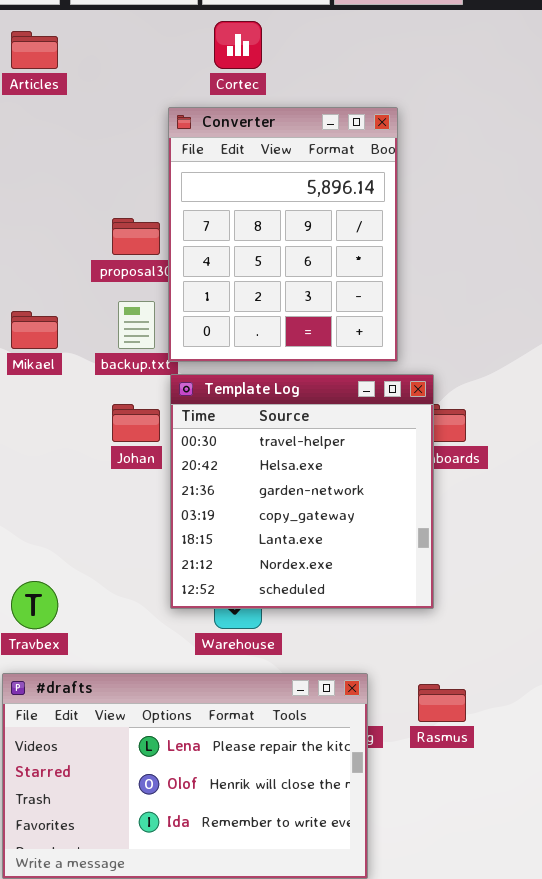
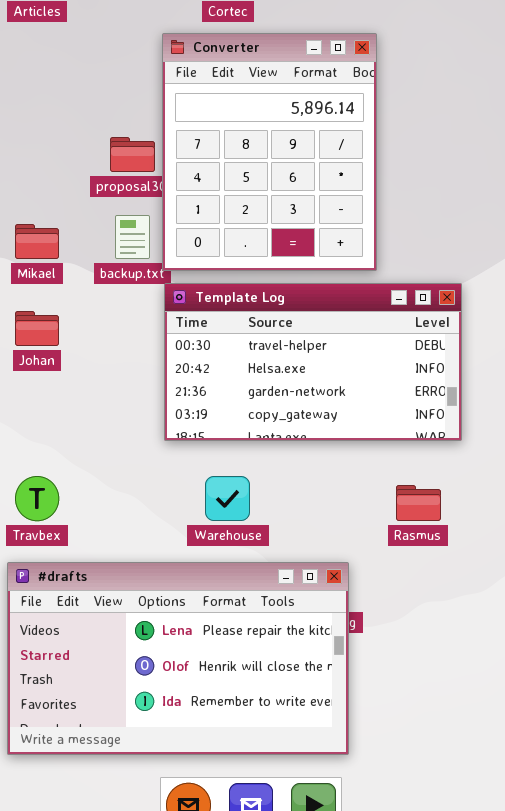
Template Log: [170,374,434,609] -> [164,283,462,441], resized
Johan: [112,404,160,442] -> [15,311,59,346], moved
Rasmus: [418,684,466,722] -> [396,485,441,521], moved

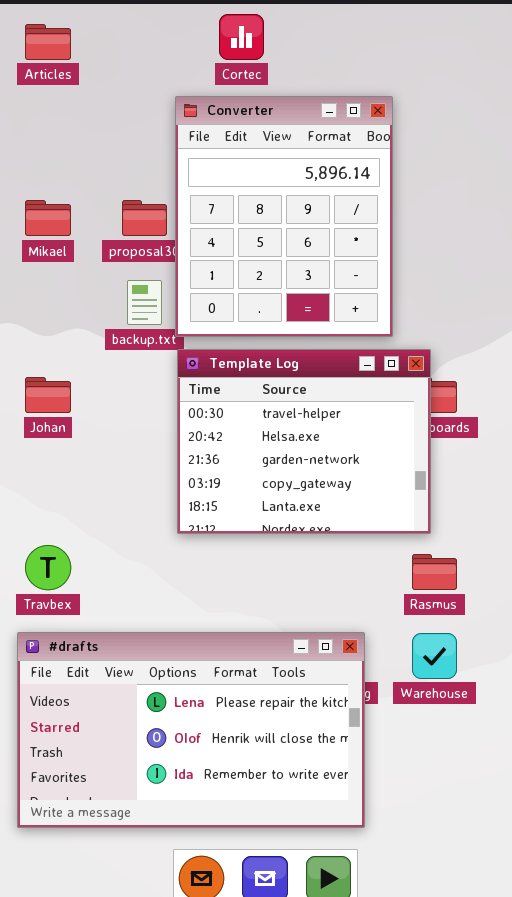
Mikael: [15,224,59,259] -> [25,200,71,236], moved
Template Log: [164,283,462,441] -> [177,349,431,534], resized
Warehouse: [205,476,250,521] -> [412,633,457,679], moved

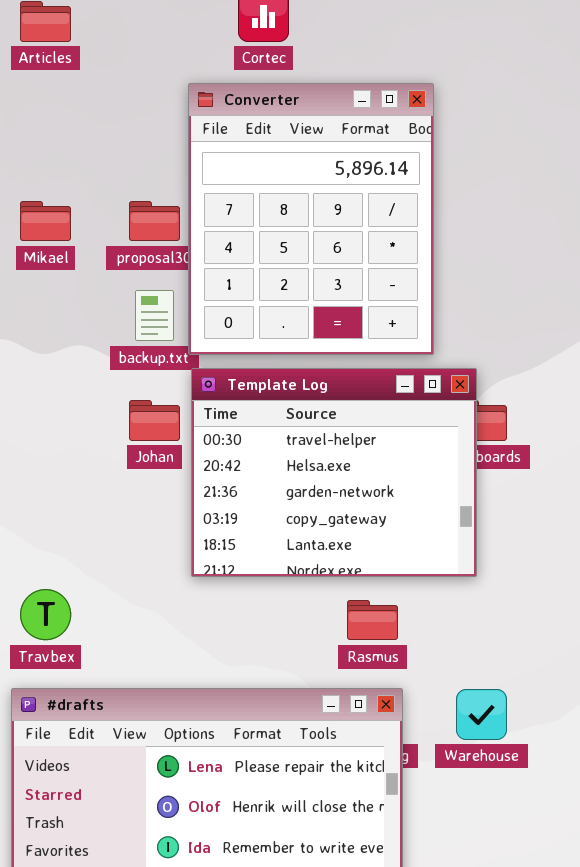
Johan: [25,377,71,413] -> [129,400,180,441], moved
Rasmus: [412,554,457,590] -> [347,600,398,640], moved

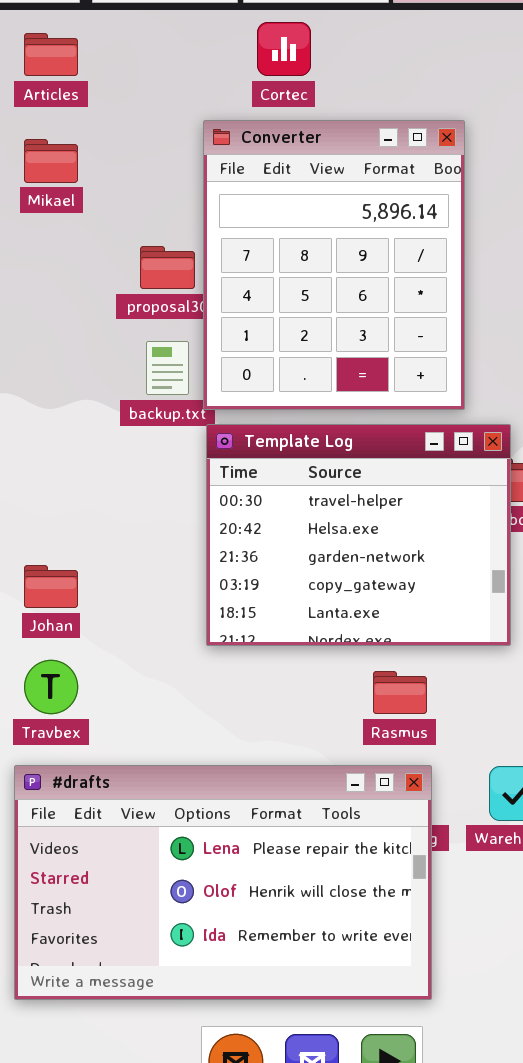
Mikael: [20,201,71,241] -> [24,139,78,183], moved
Johan: [129,400,180,441] -> [24,565,78,608], moved

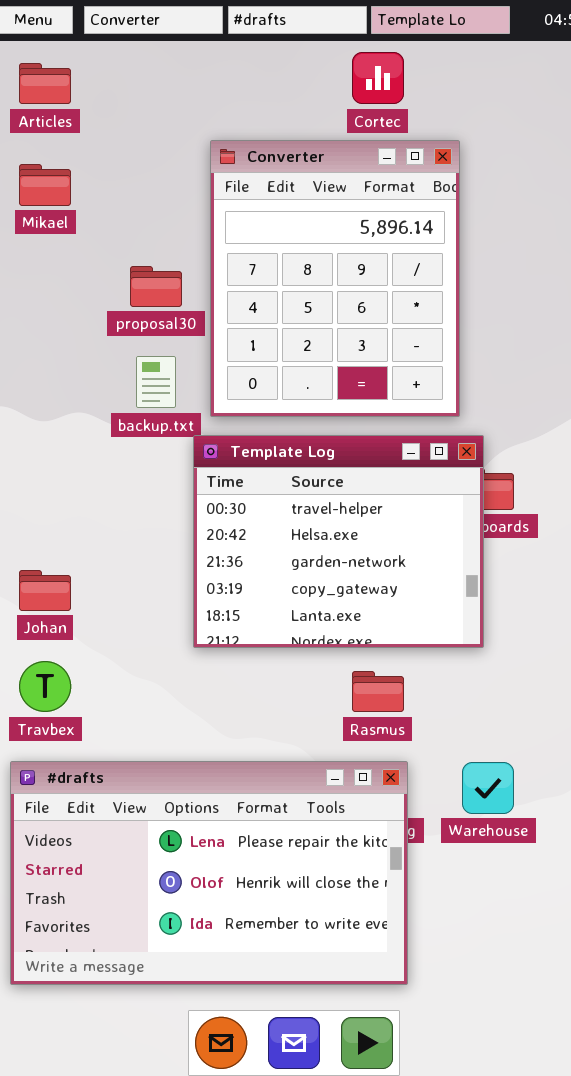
Cortec: [257,22,311,76] -> [352,52,404,104], moved
Converter: [203,120,465,410] -> [210,140,460,417], moved

